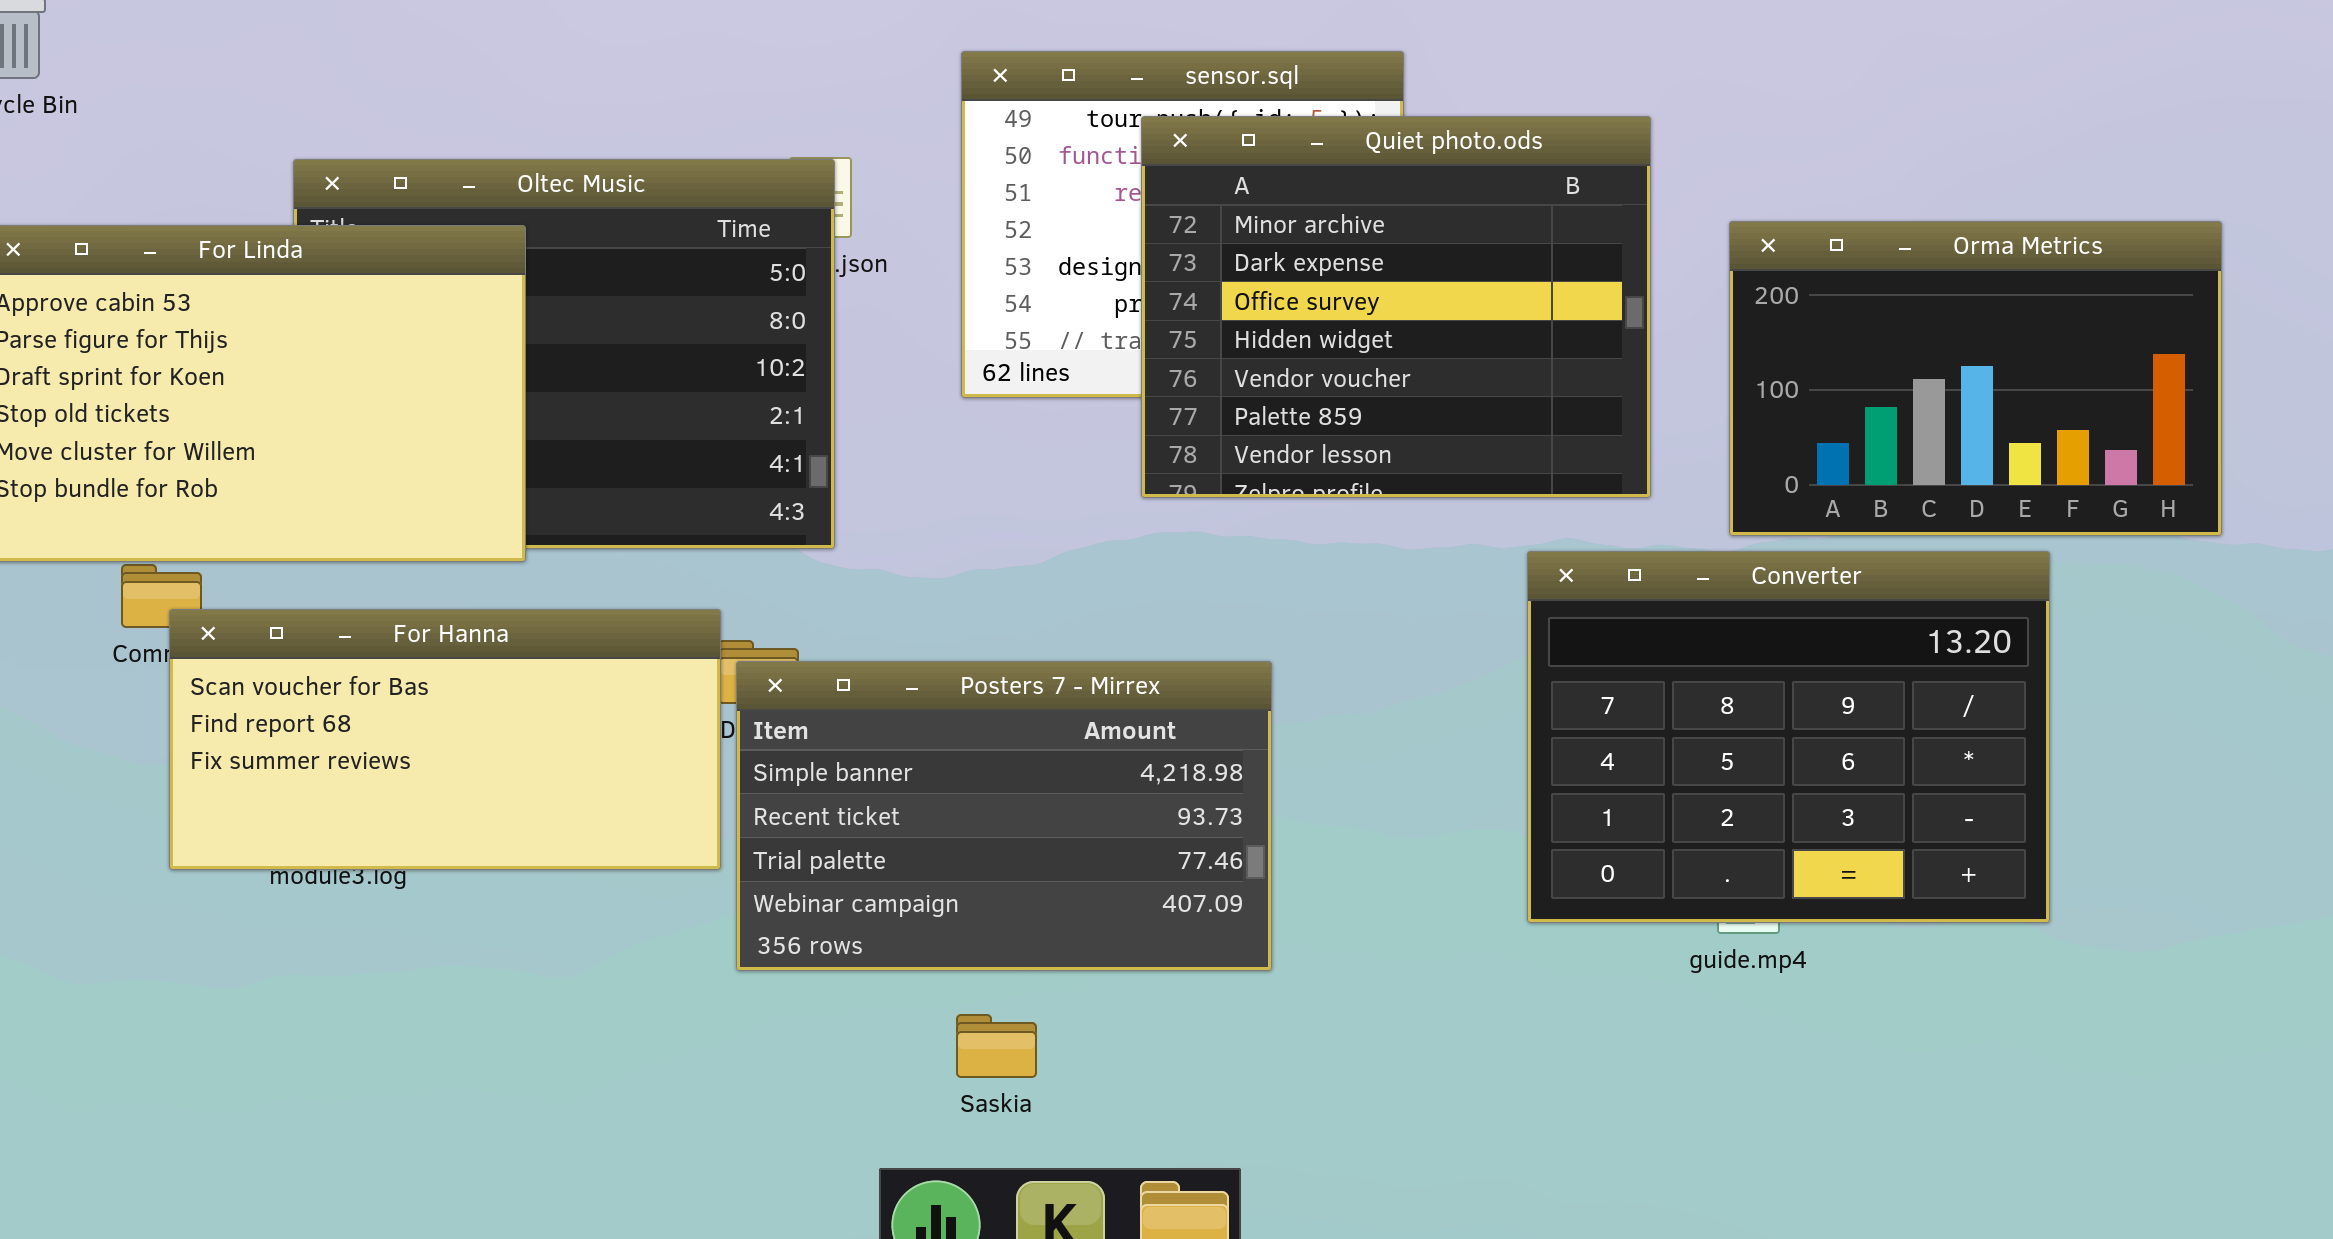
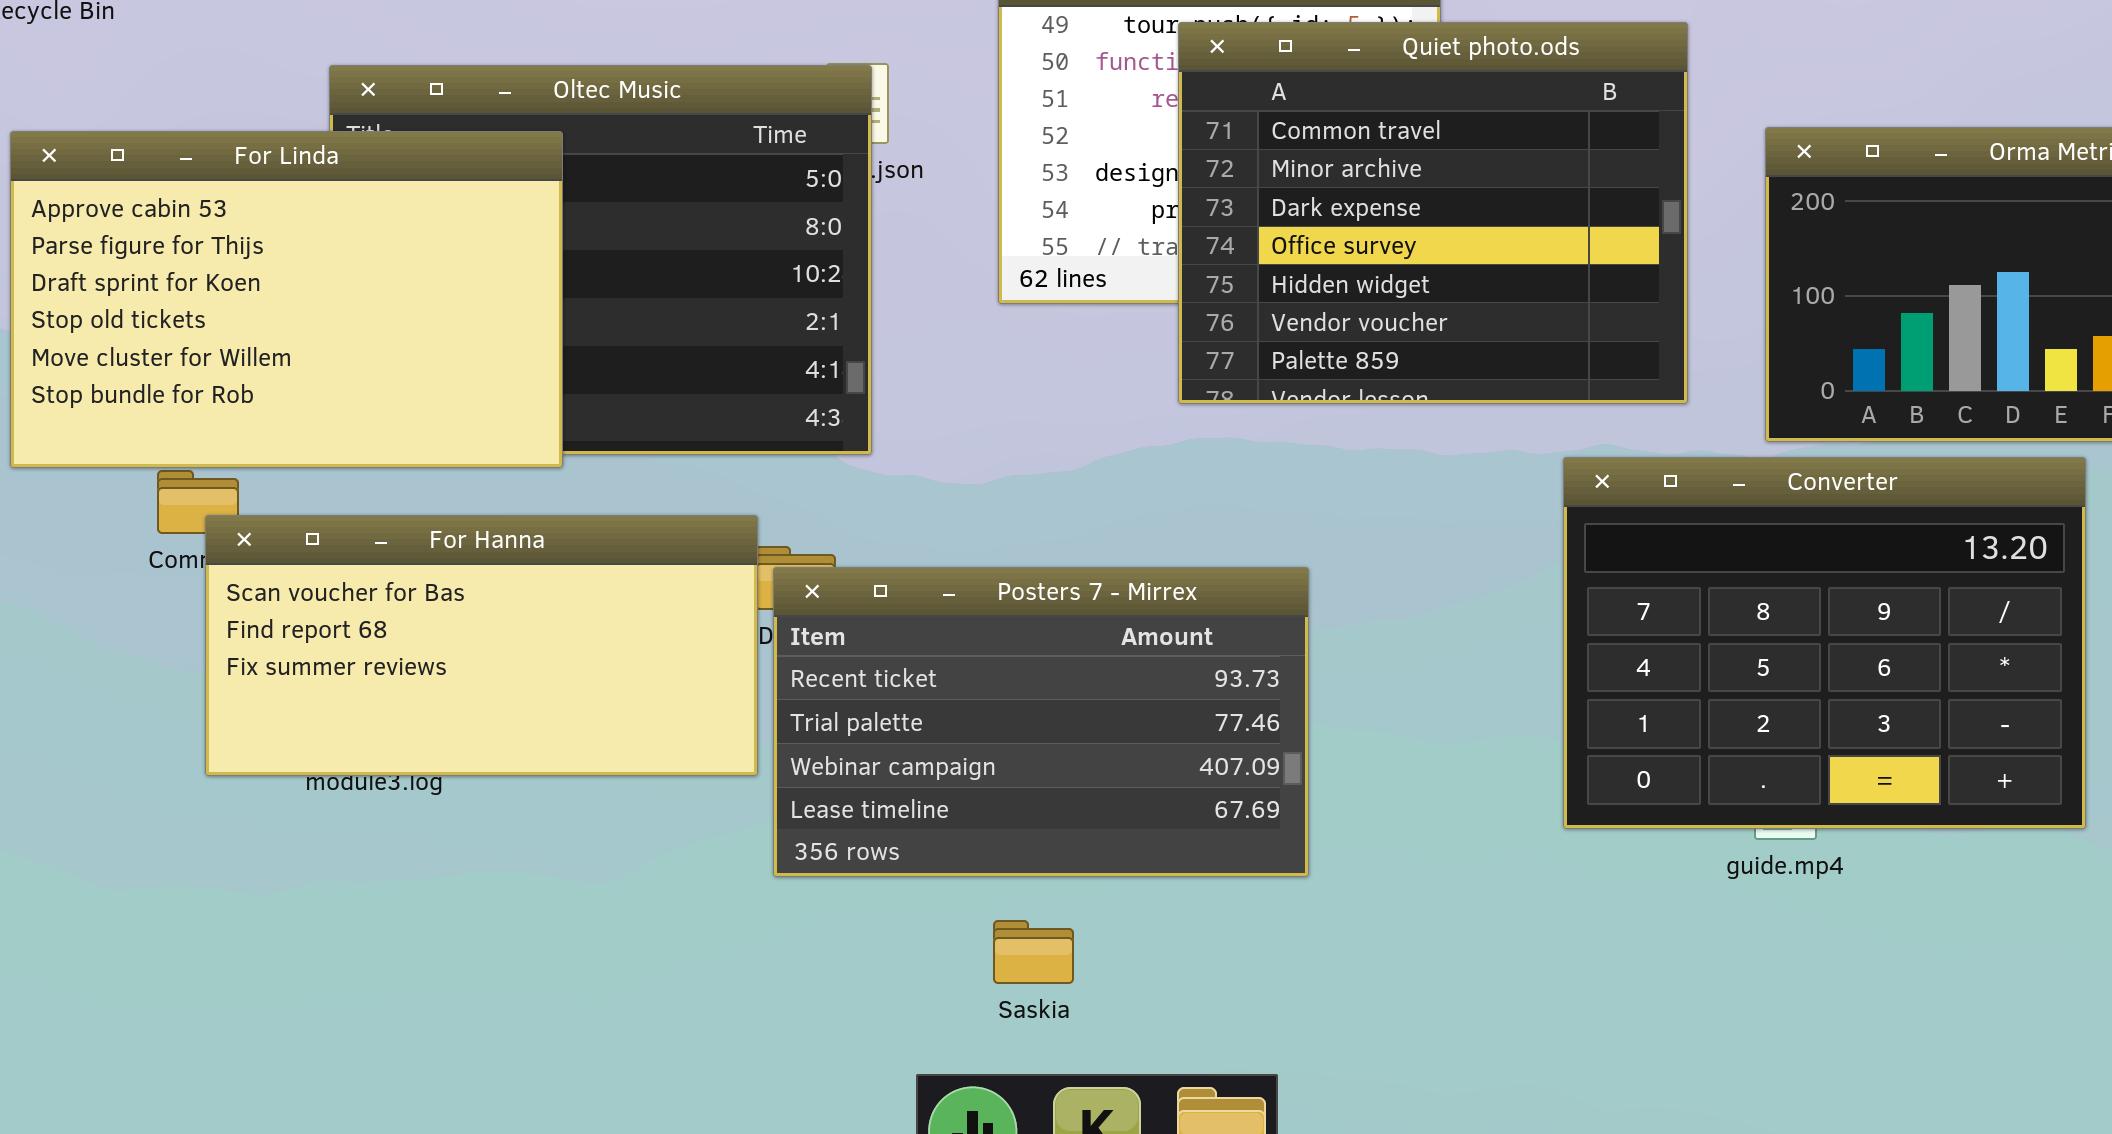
Quiet photo.ods: [1141,116,1651,498] -> [1178,22,1688,404], scrolled up 1 row
Posters 7 - Mirrex: [736,661,1272,971] -> [773,567,1309,877], scrolled down 1 row

